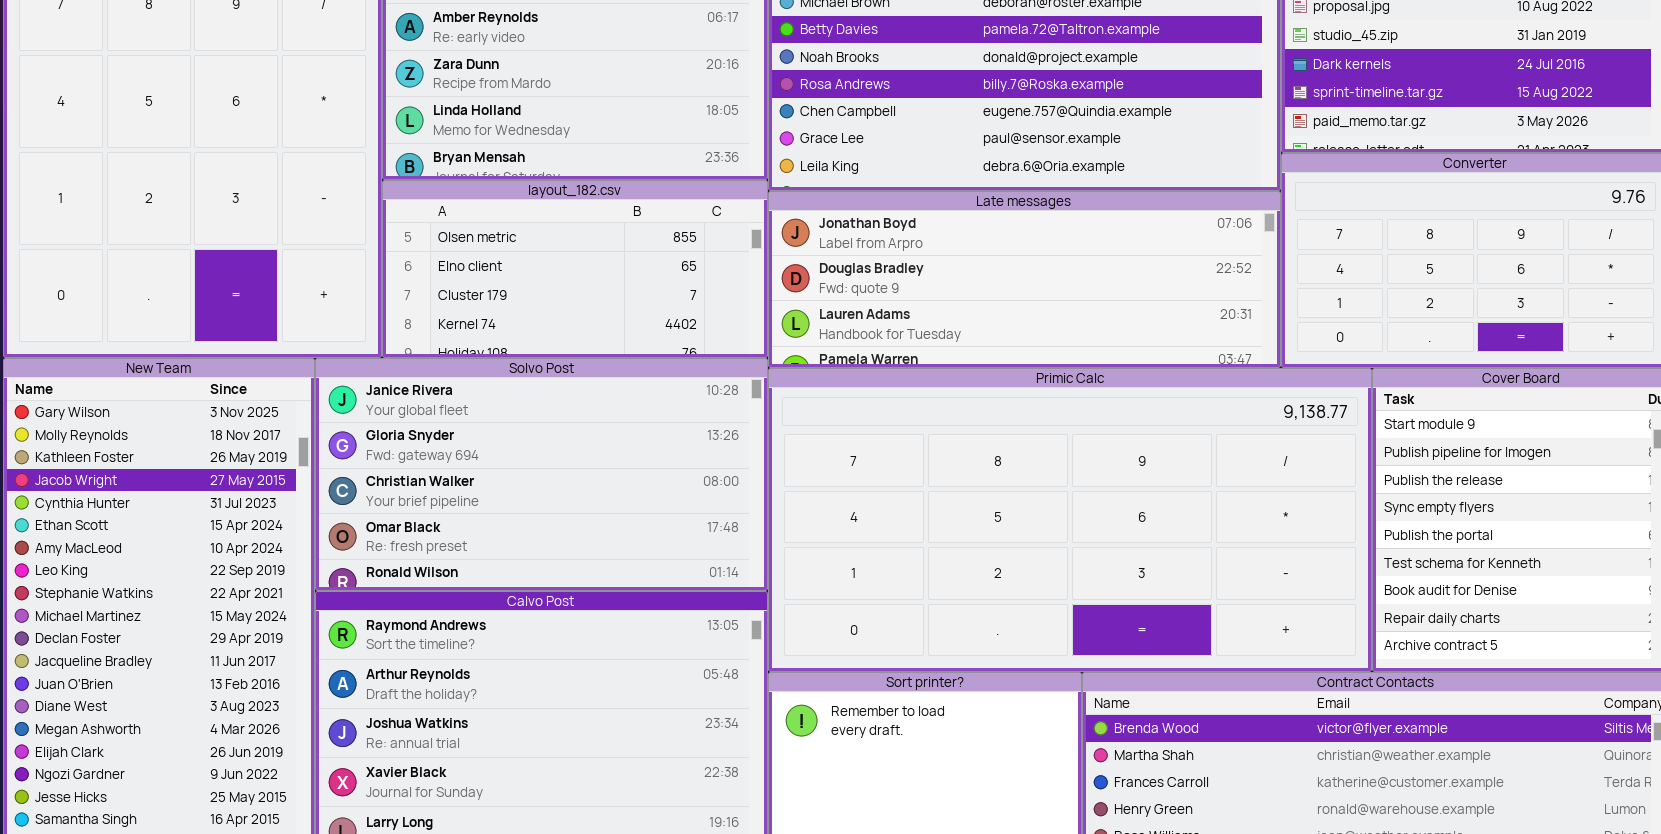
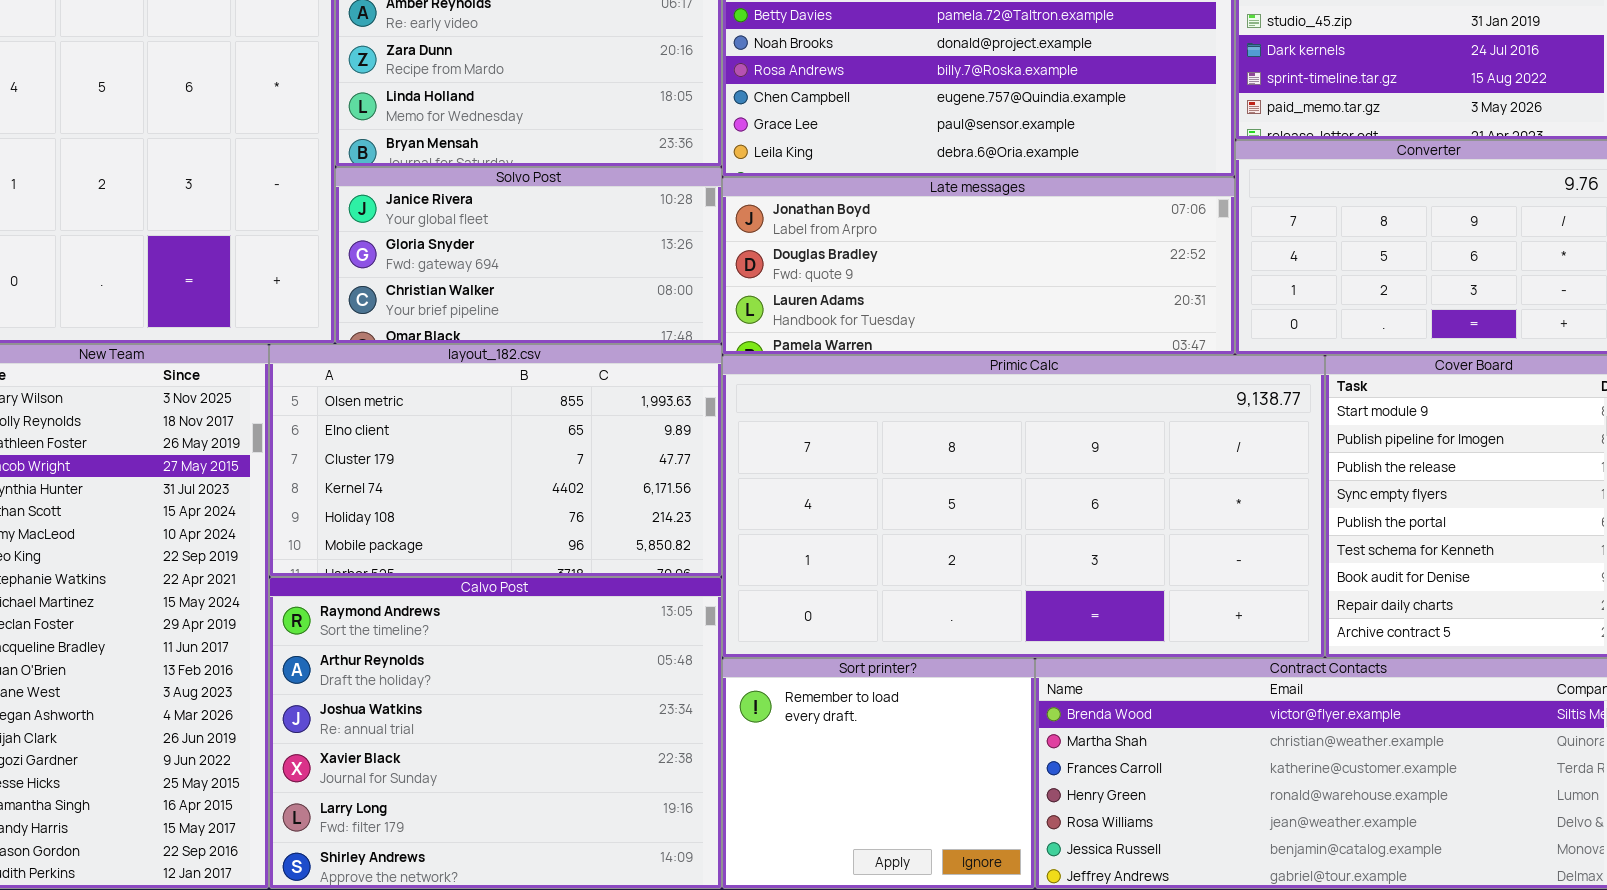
layout_182.csv: [382,180,768,358] -> [269,344,722,577], moved, resized
Solvo Post: [315,358,768,591] -> [335,167,722,344], moved, resized

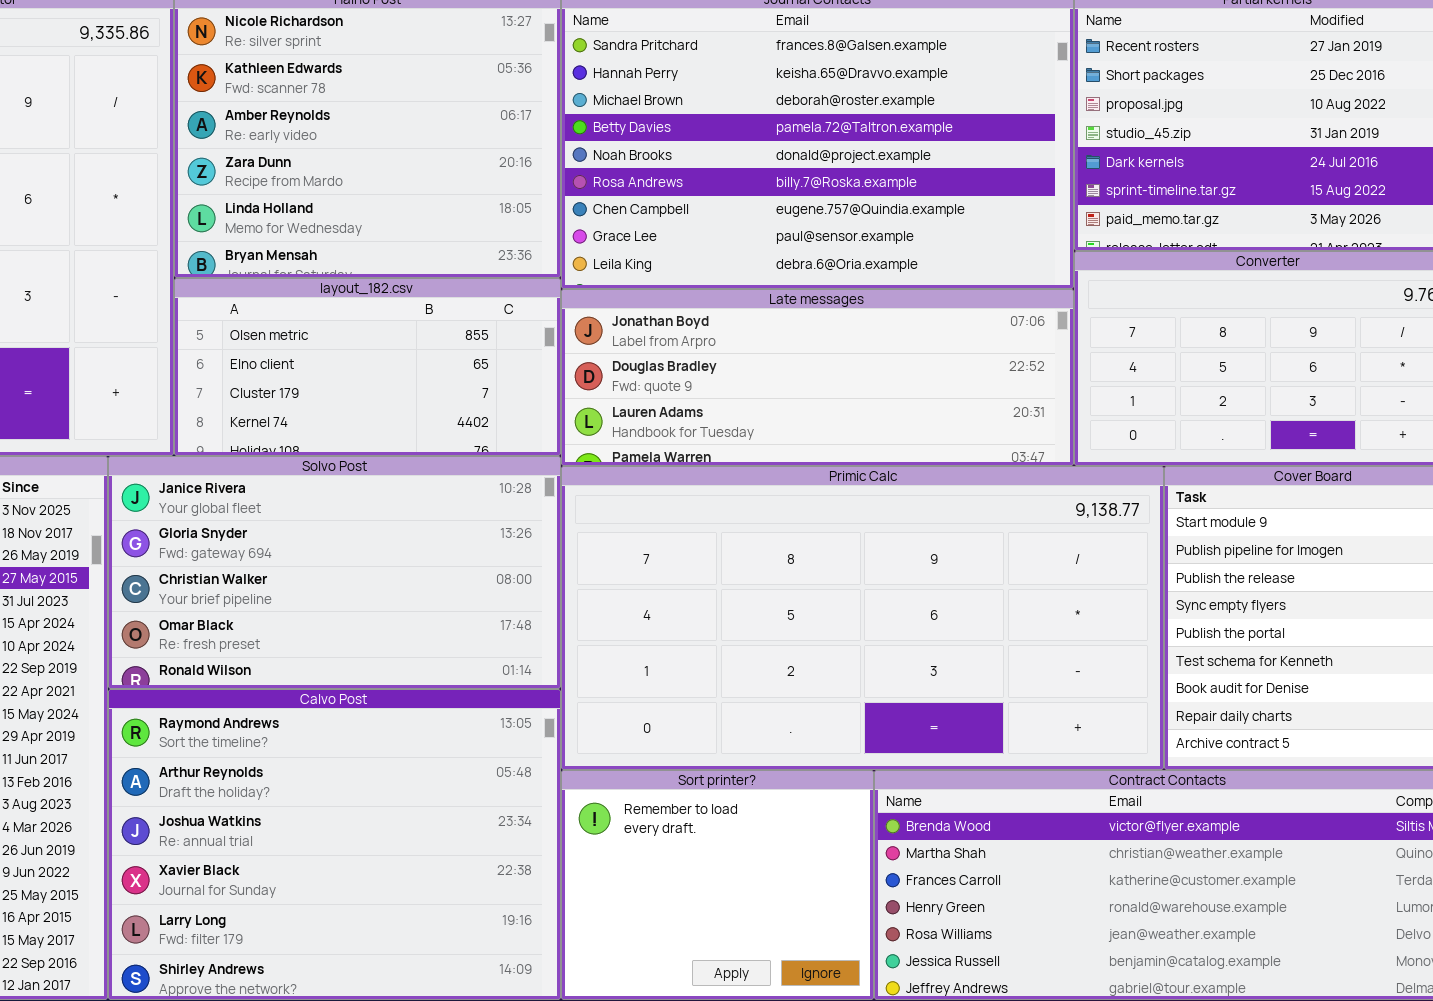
Solvo Post: [335,167,722,344] -> [108,456,561,689], moved, resized
layout_182.csv: [269,344,722,577] -> [174,278,561,456], moved, resized

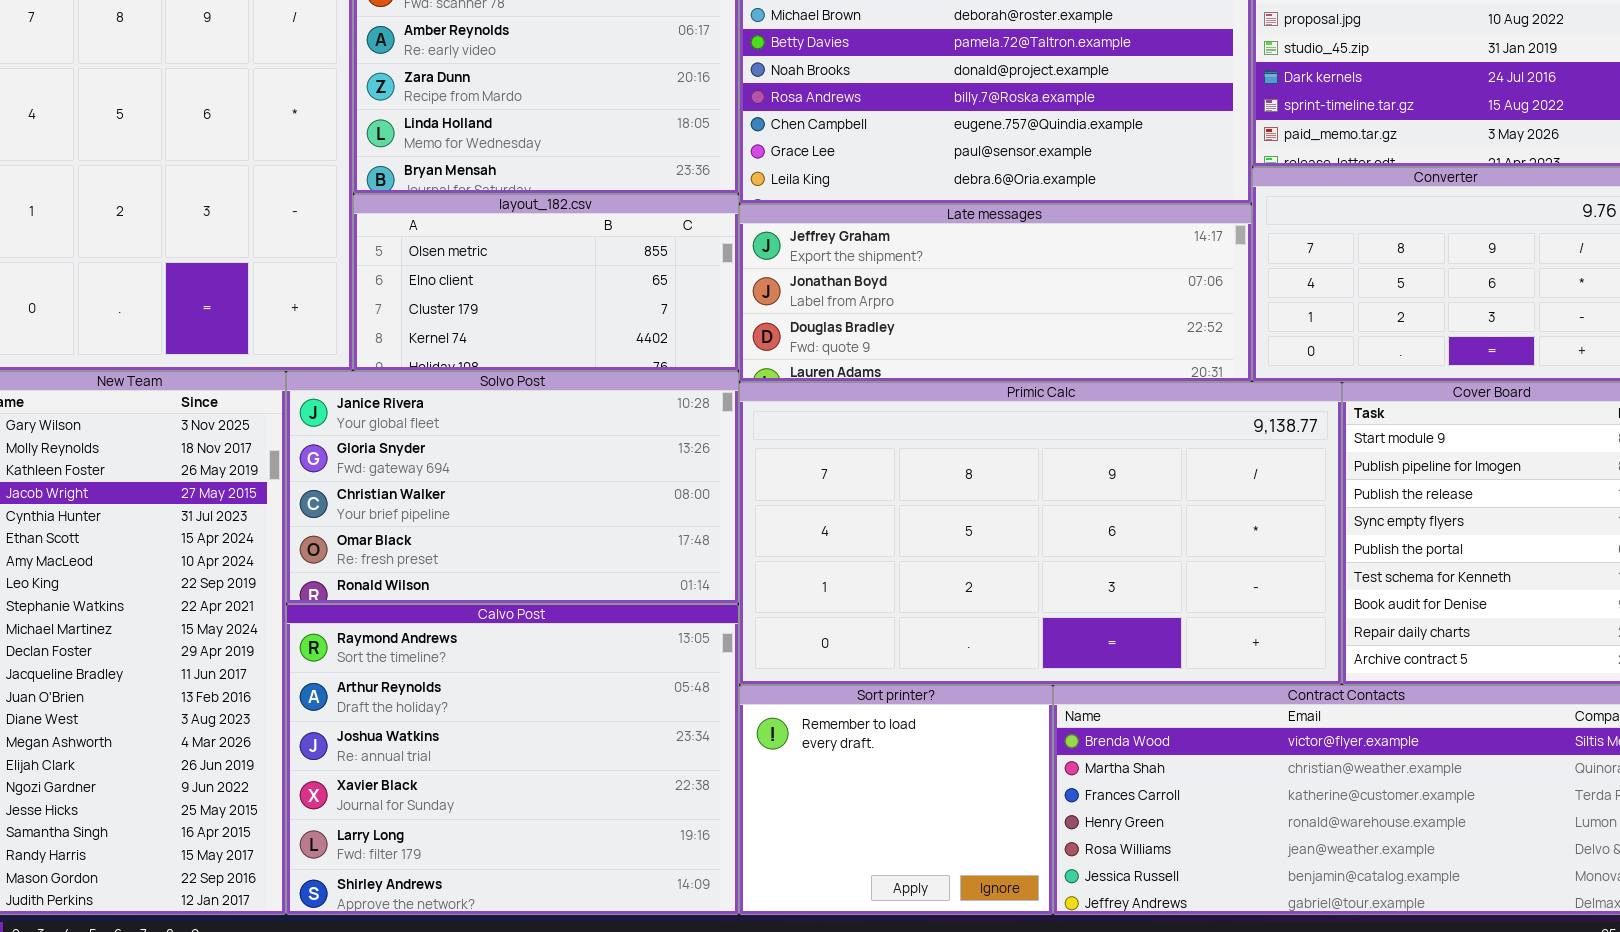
Late messages: [561,289,1074,466] -> [739,204,1252,382], scrolled up 1 row

